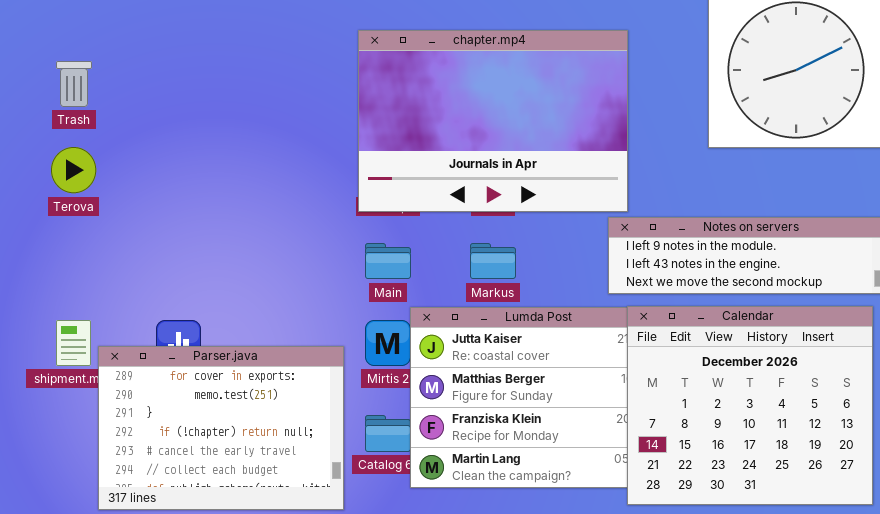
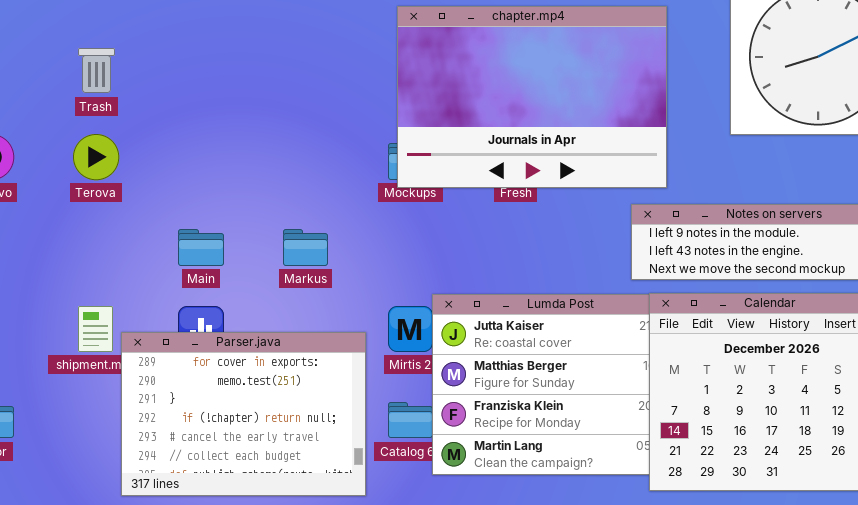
chapter.mp4: [358,30,628,212] -> [397,6,667,188], moved
Main: [365,243,411,279] -> [178,229,224,266], moved
Markus: [470,243,516,279] -> [283,229,328,266], moved

